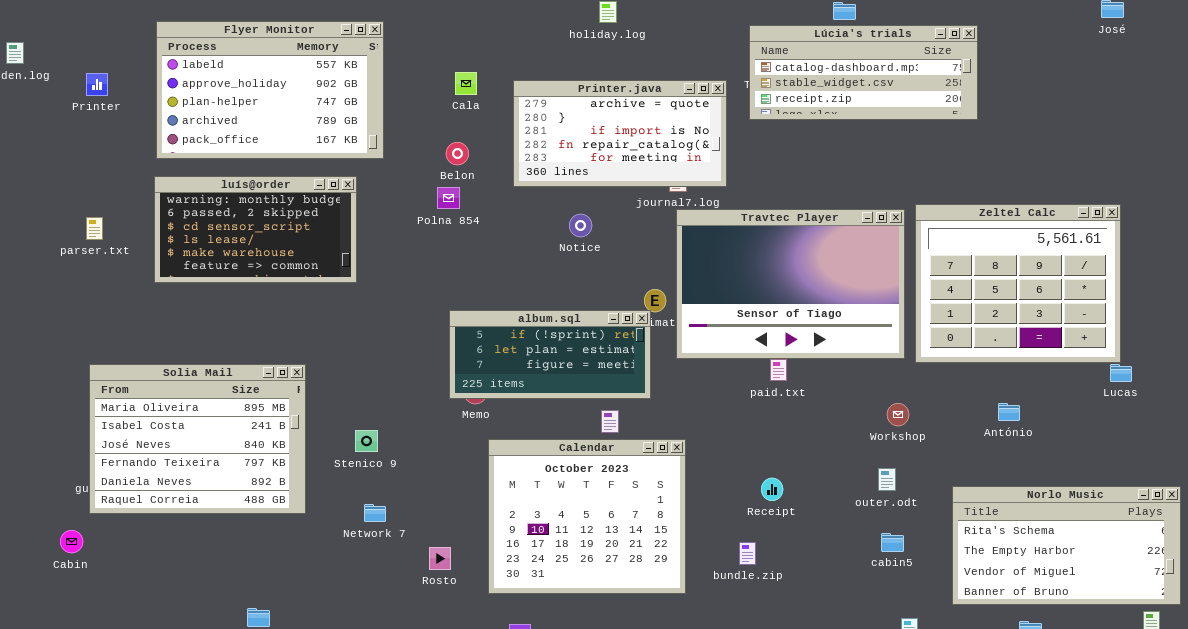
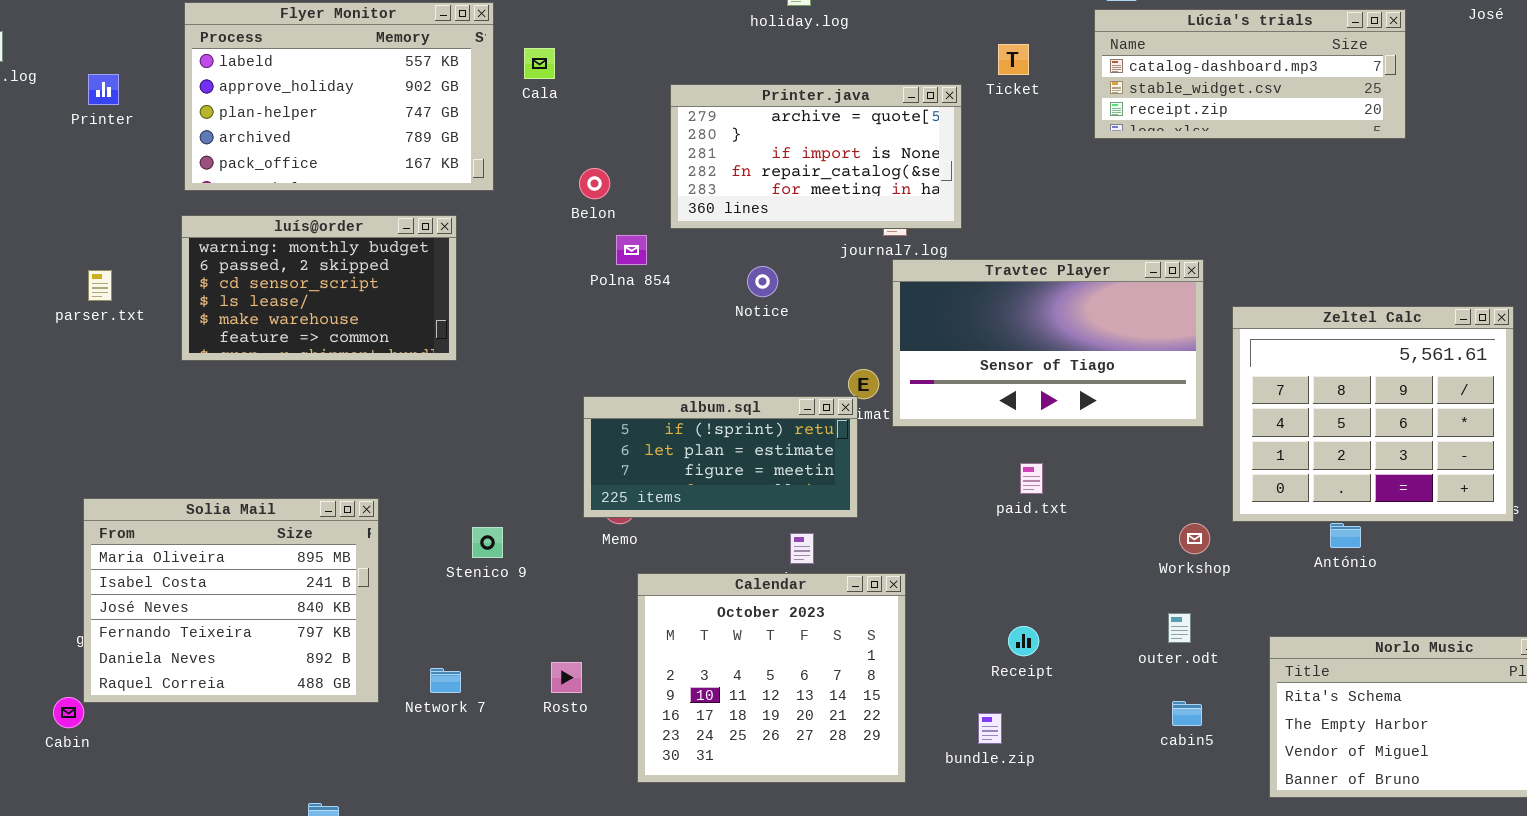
Lúcia's trials: [749,25,978,120] -> [1094,9,1406,139], moved
Cala: [455,72,477,95] -> [524,48,555,79], moved
Polna 854: [437,187,460,209] -> [616,235,647,265], moved
Zeltel Calc: [915,204,1121,363] -> [1232,306,1514,522], moved
Travtec Player: [676,209,905,359] -> [892,259,1204,427], resized
Solia Mail: [89,364,306,514] -> [83,498,379,703], moved
Stenico 9: [355,430,378,452] -> [472,527,503,558], moved
Network 7: [364,504,386,522] -> [430,668,461,693], moved
Rosto: [429,547,451,570] -> [551,662,582,693], moved

